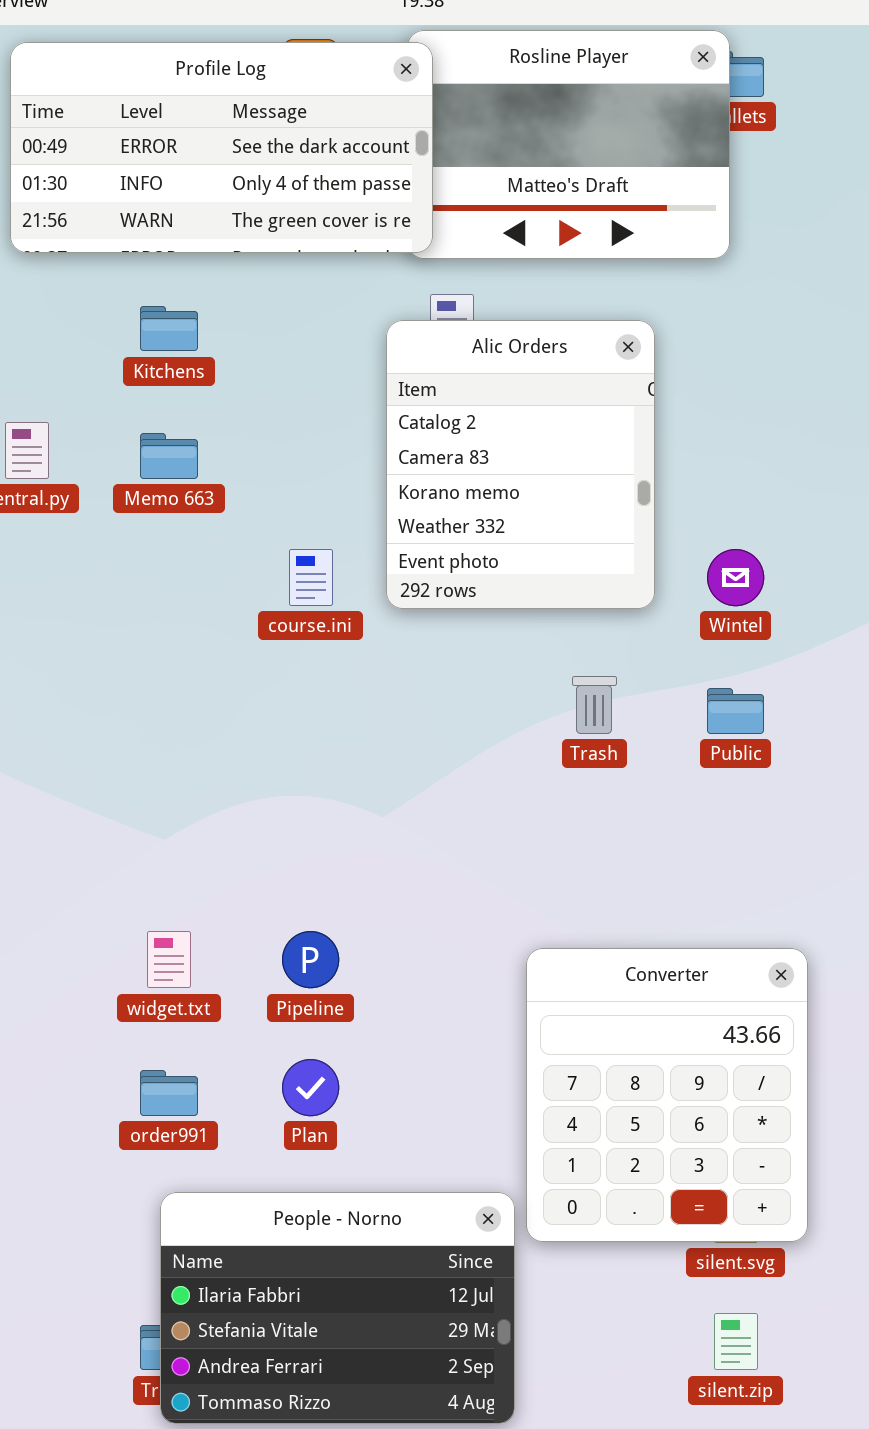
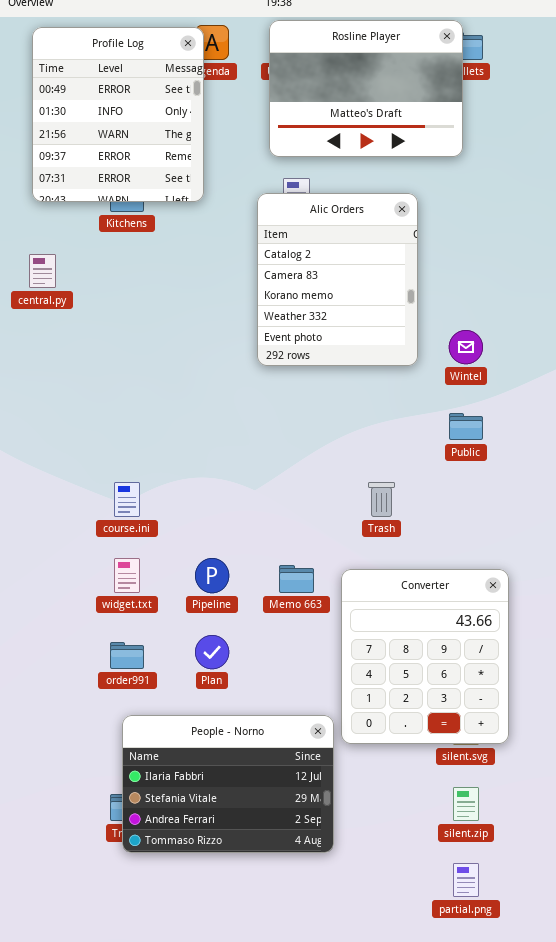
Profile Log: [10,42,433,253] -> [32,27,204,202], resized
Memo 663: [140,433,198,479] -> [279,565,314,593], moved
course.ini: [289,549,333,606] -> [114,482,140,517], moved
Trash: [572,676,617,734] -> [368,482,395,517], moved

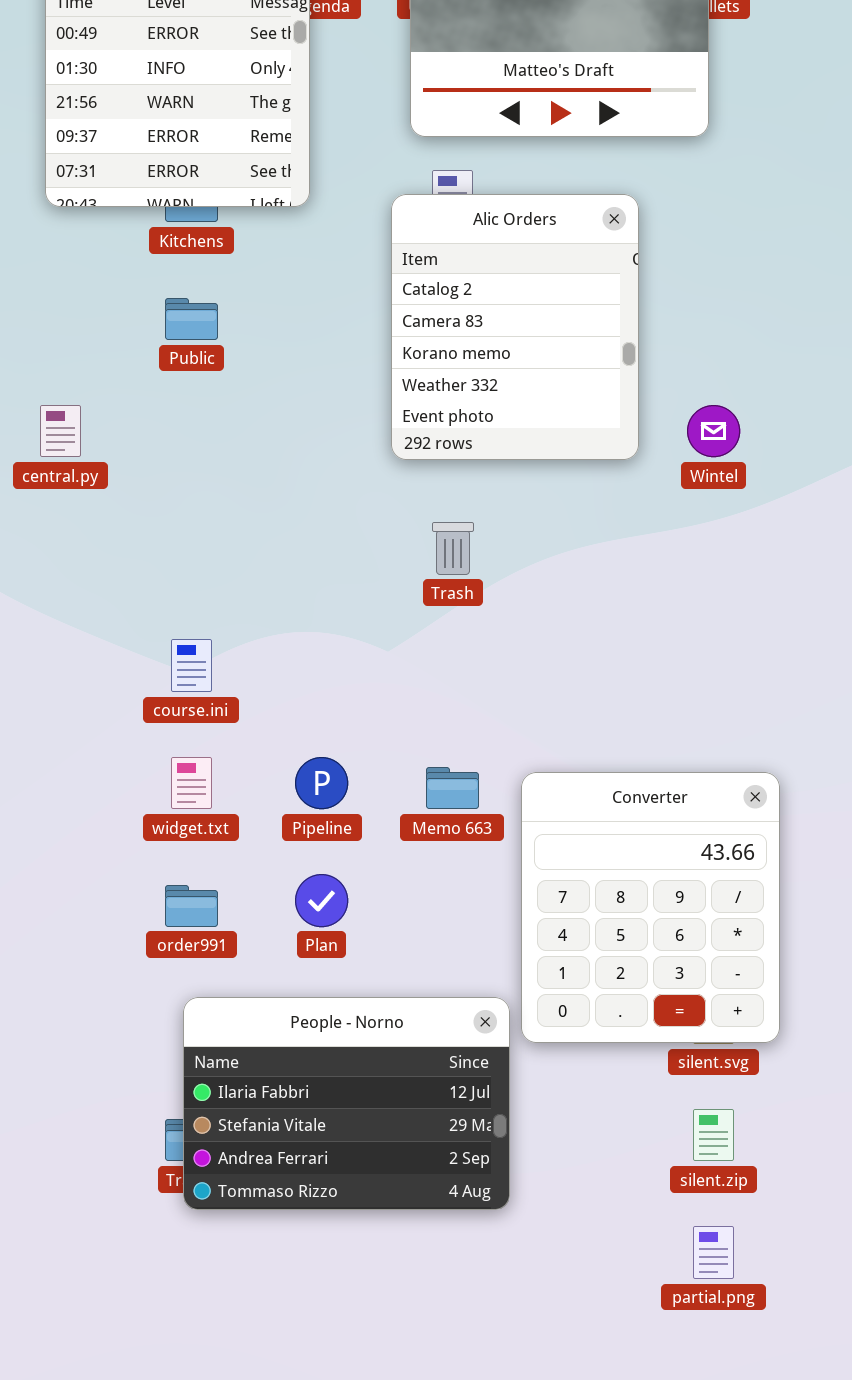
central.py: [29,254,56,288] -> [40,405,81,457], moved
Public: [449,413,483,440] -> [165,298,218,340], moved
Trash: [368,482,395,517] -> [432,522,474,575], moved

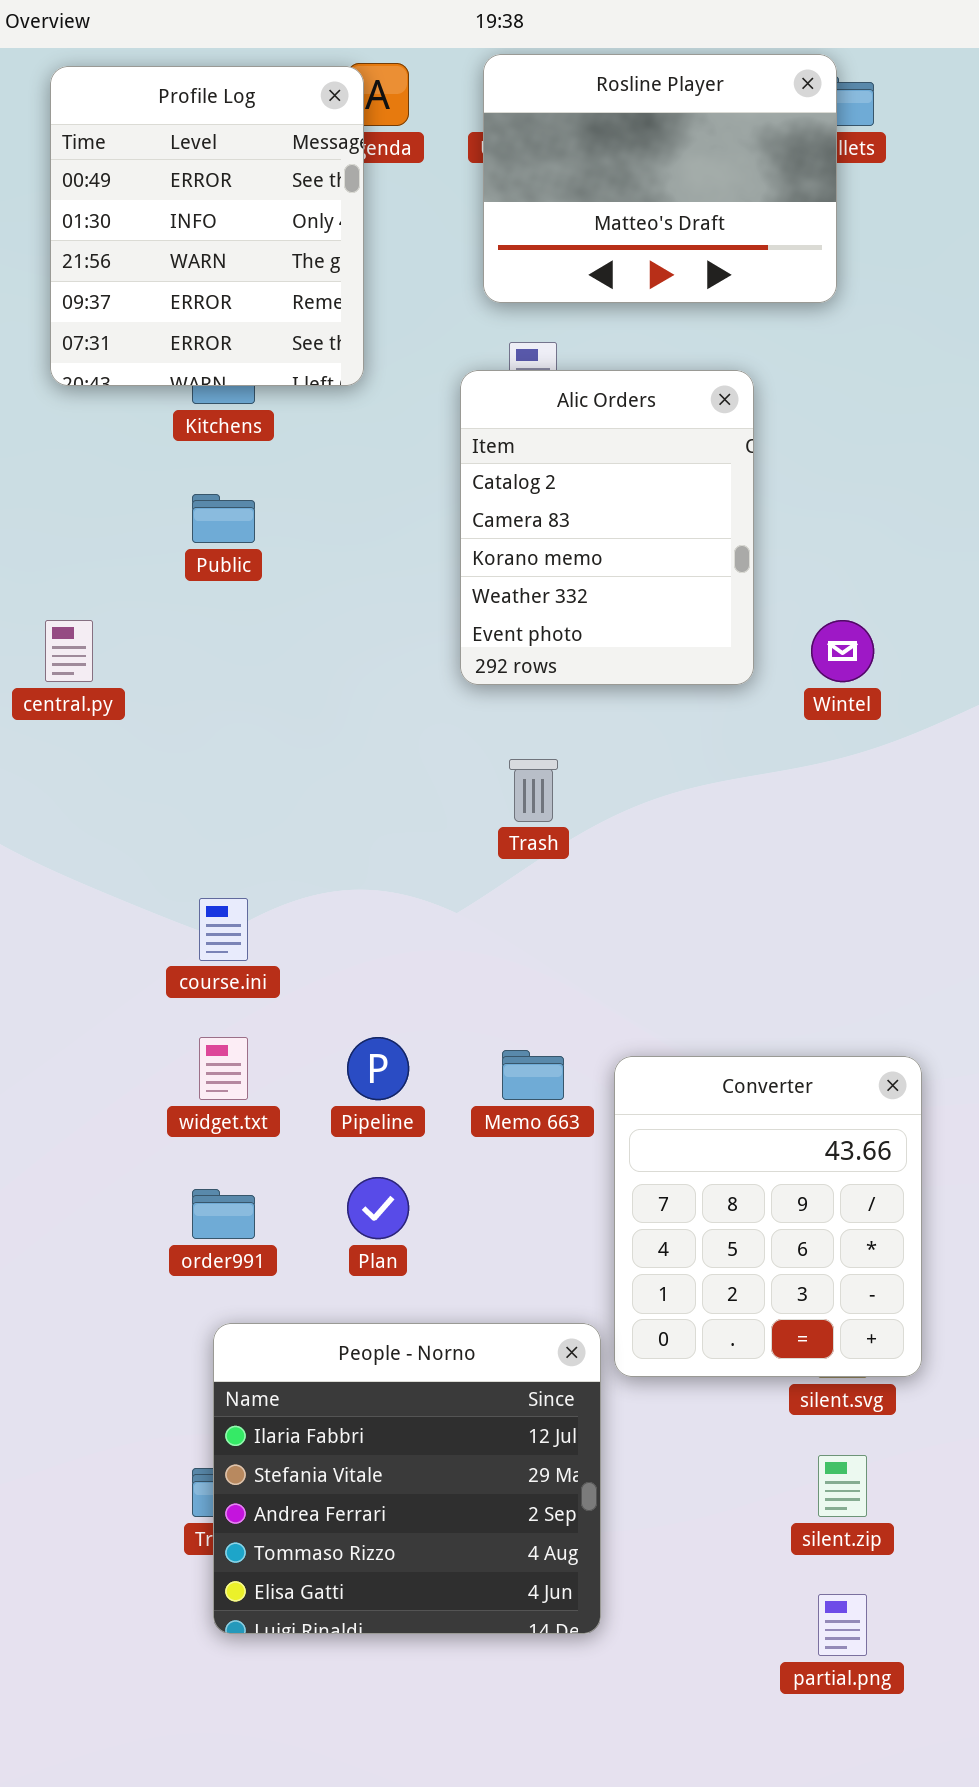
People - Norno: [183,997,510,1210] -> [213,1323,601,1634], resized

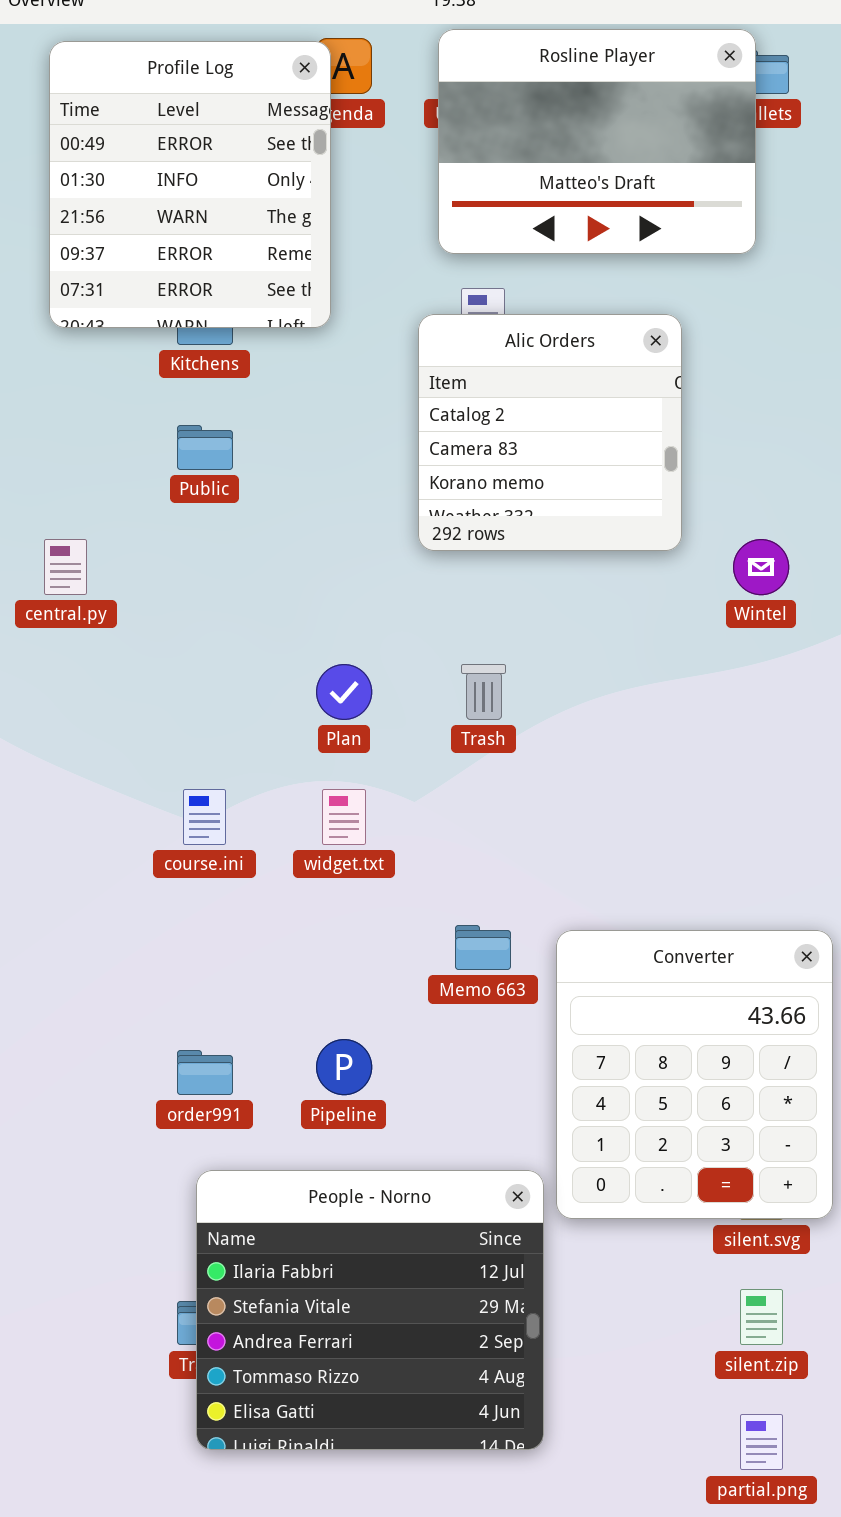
Alic Orders: [460,370,754,685] -> [418,314,682,551], resized
widget.txt: [199,1037,248,1100] -> [322,789,366,845], moved
Pipeline: [347,1037,409,1100] -> [316,1039,372,1095], moved
Plan: [347,1177,409,1239] -> [316,664,372,720], moved

